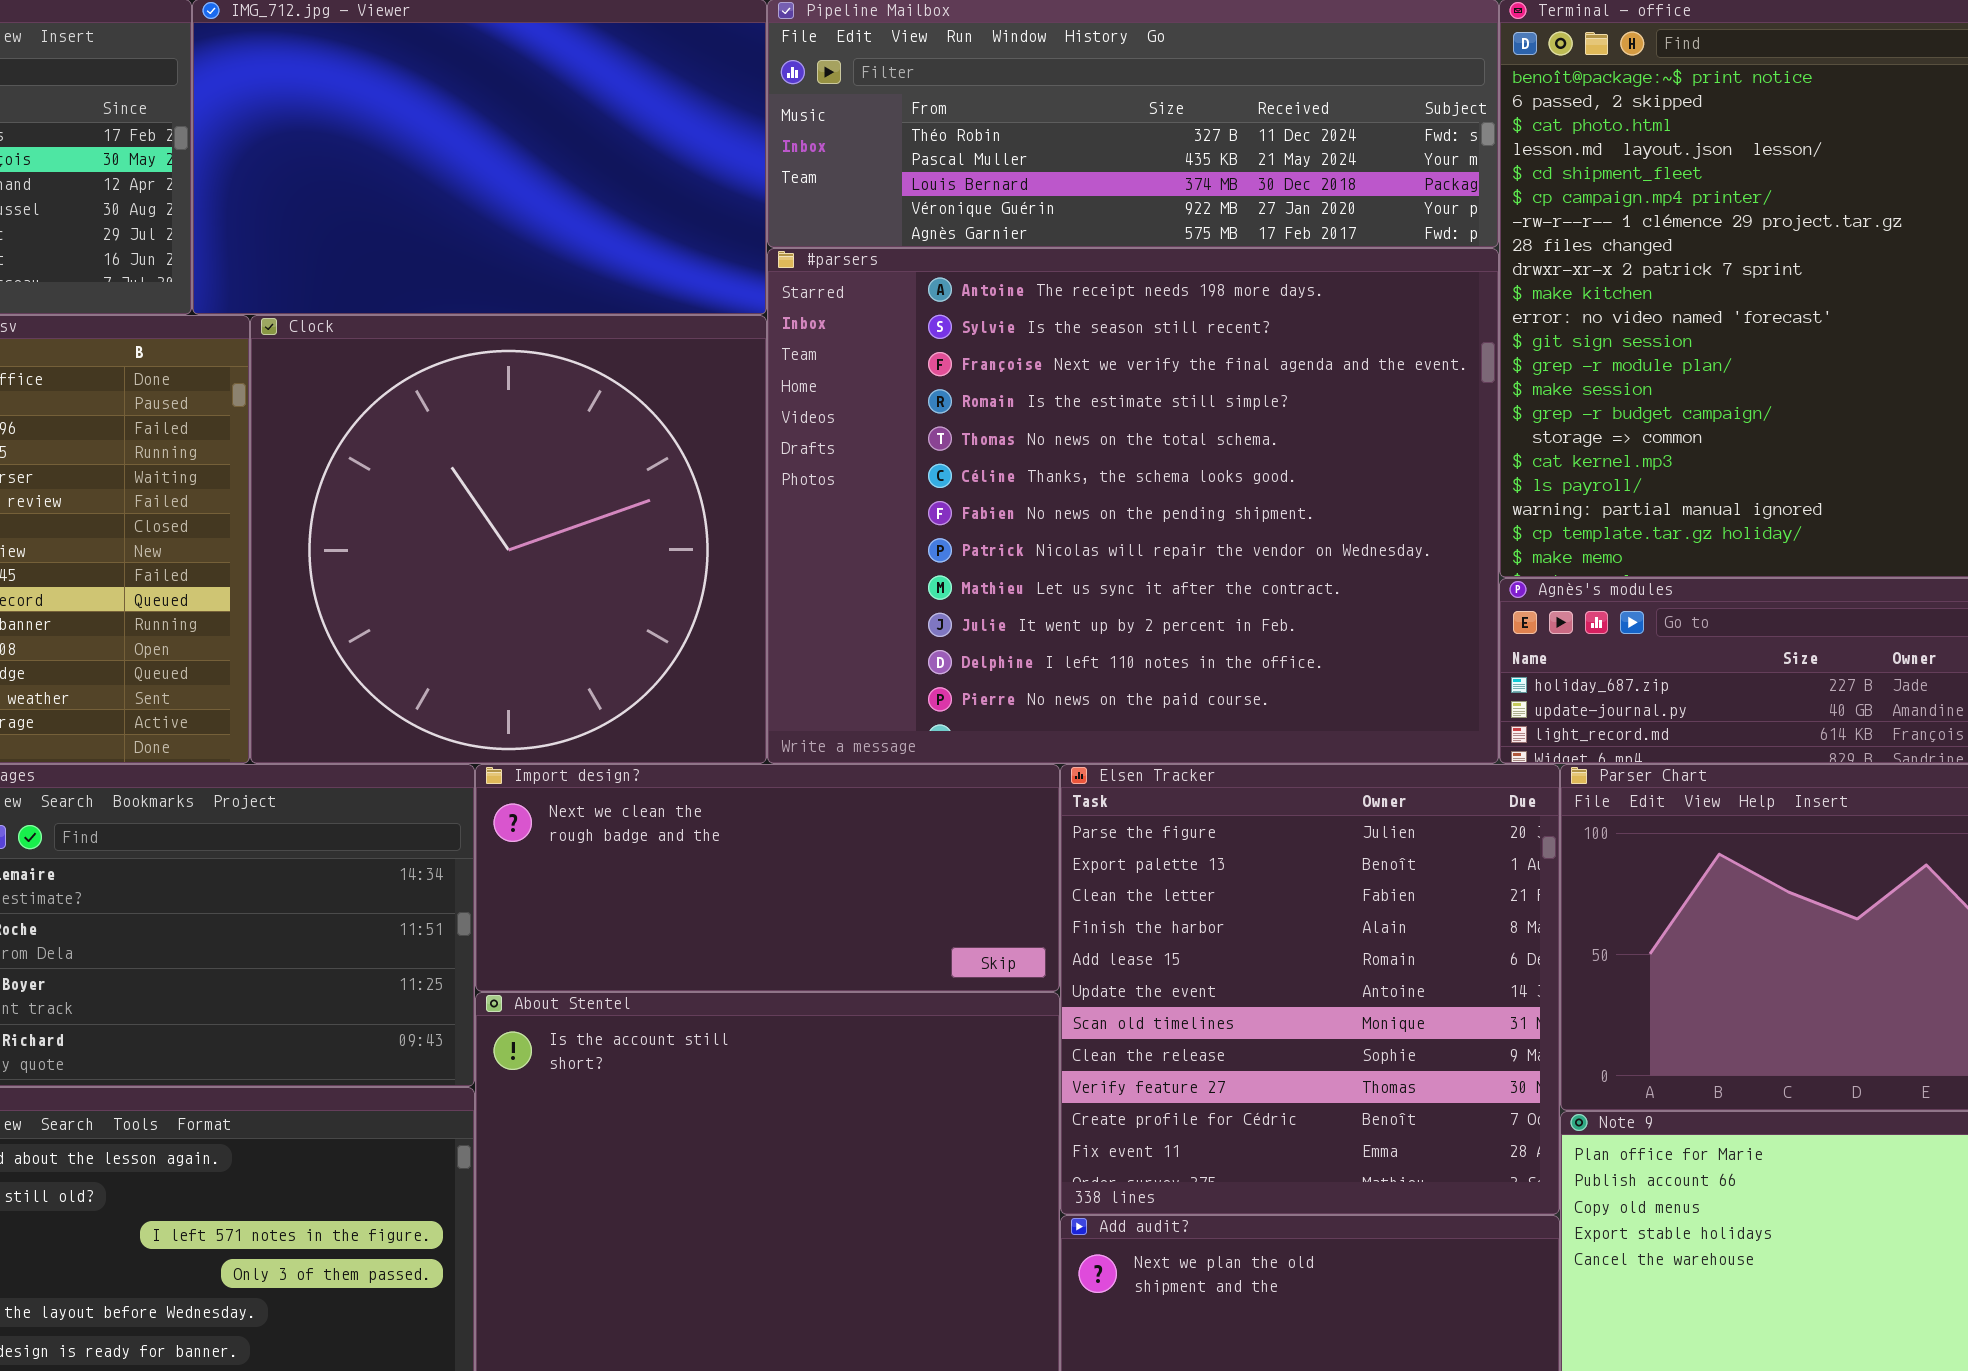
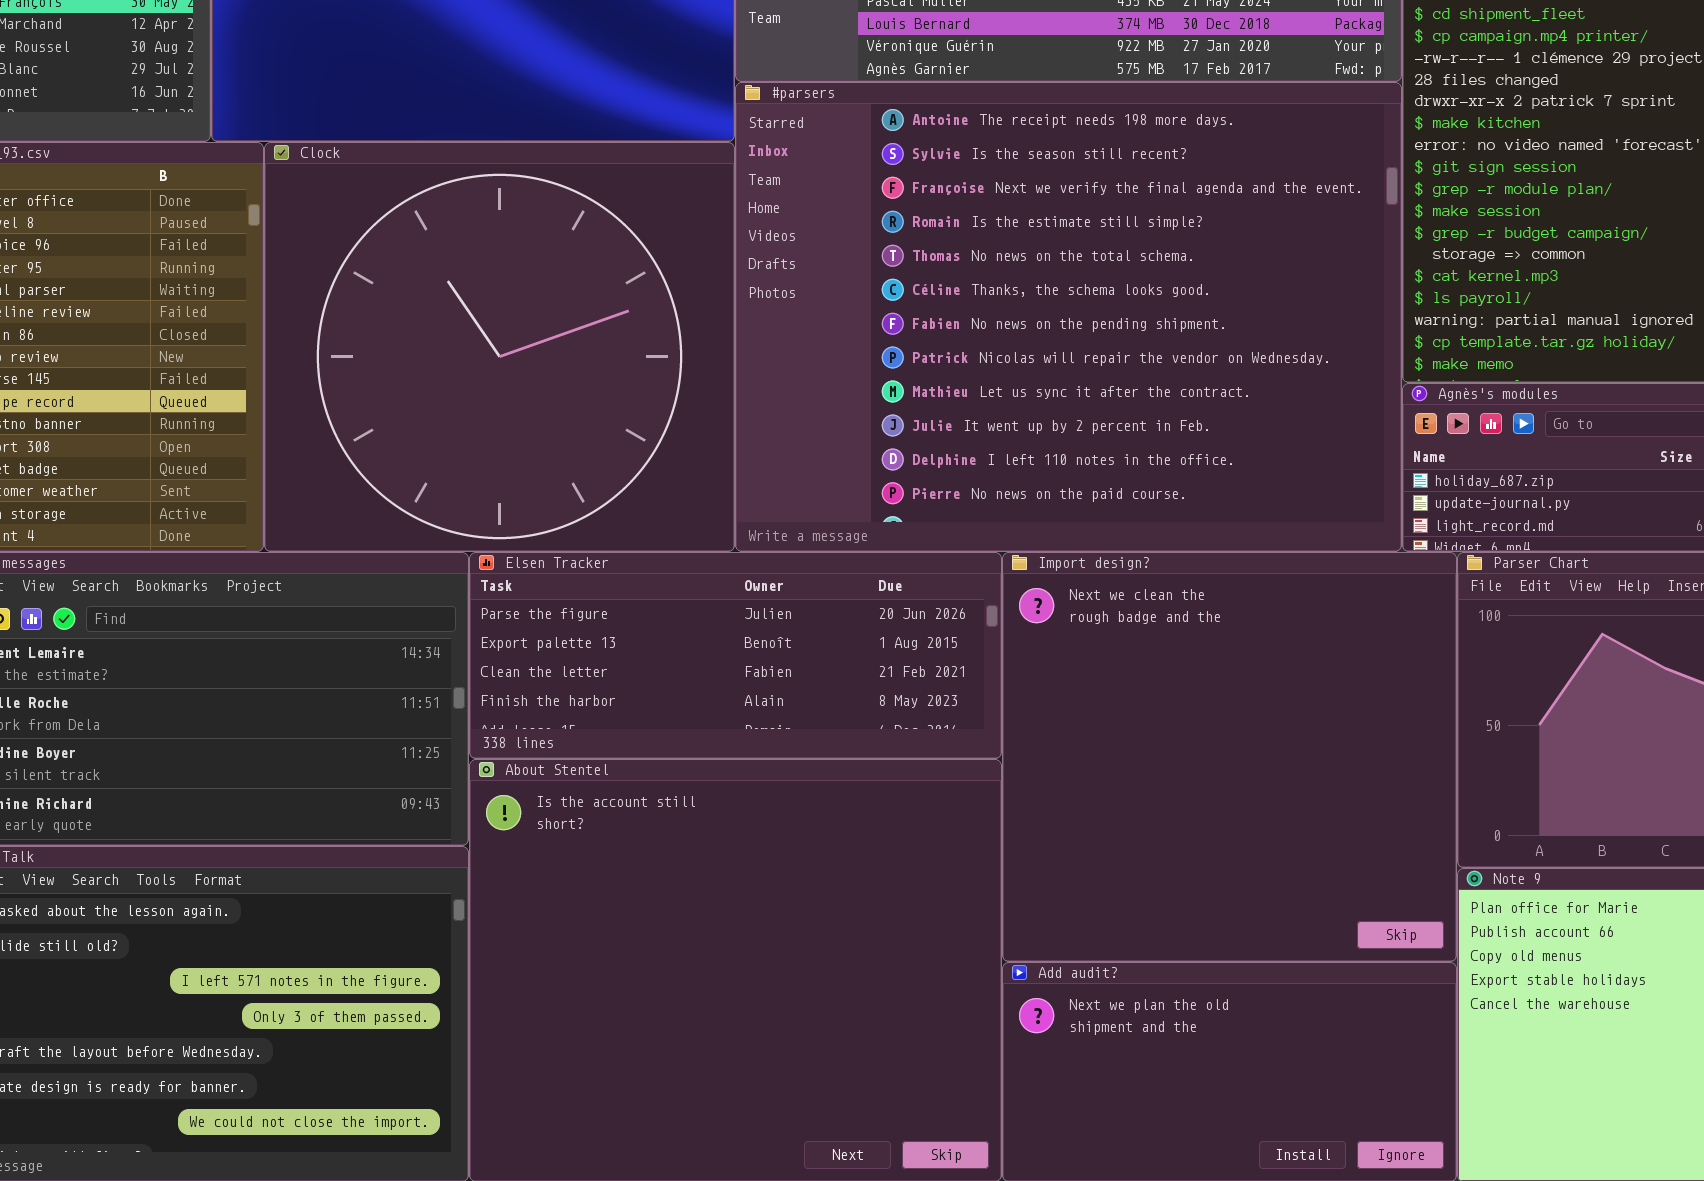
Import design?: [475,764,1060,992] -> [1002,552,1457,962], moved, resized
Elsen Tracker: [1060,764,1560,1215] -> [469,552,1002,759], moved, resized

